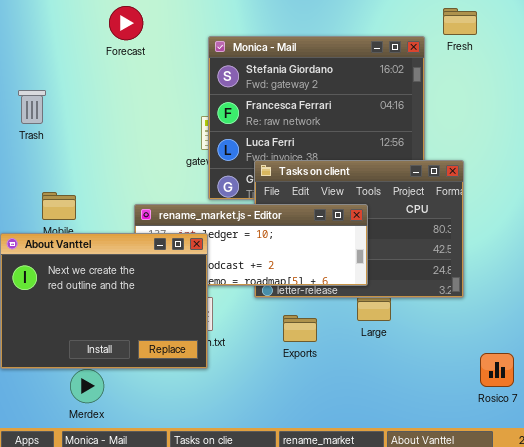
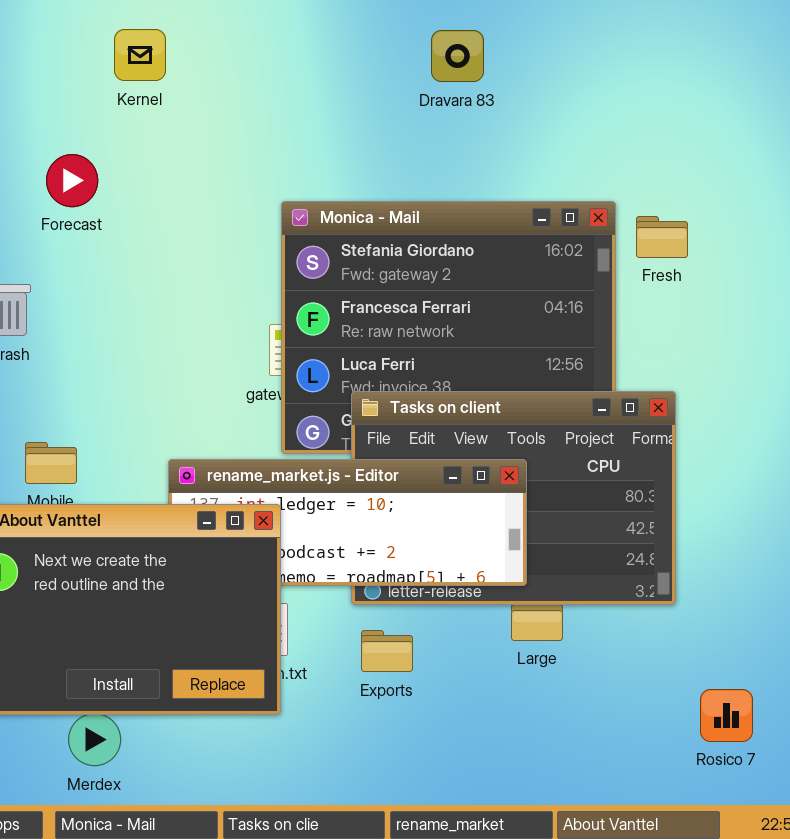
Forecast: [109,6,143,40] -> [46,154,98,207], moved
Fresh: [443,8,477,35] -> [636,216,688,258], moved
Exports: [283,315,317,342] -> [361,630,413,672], moved

